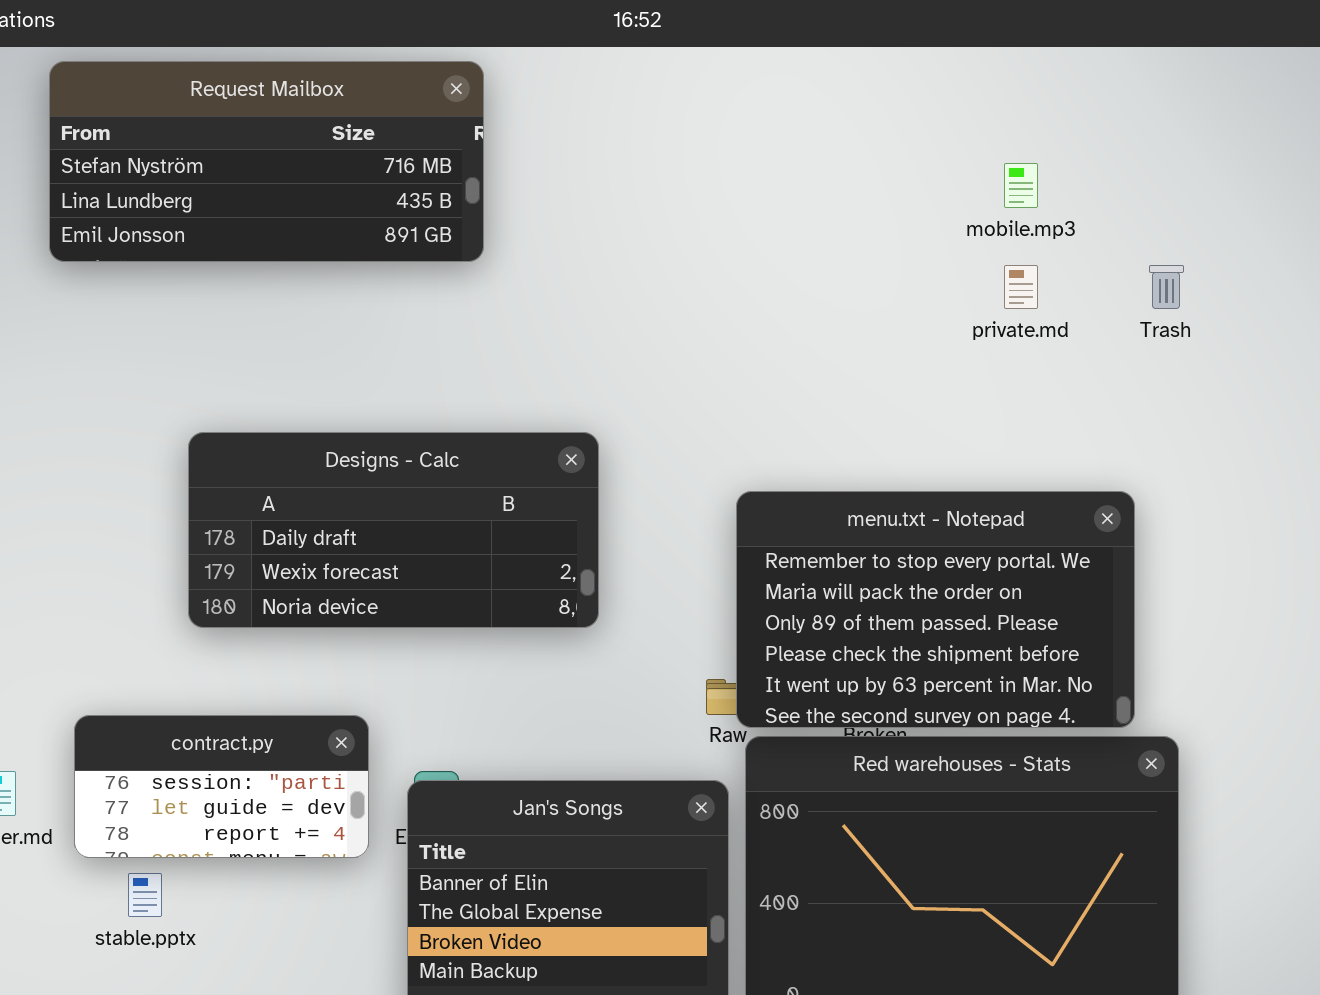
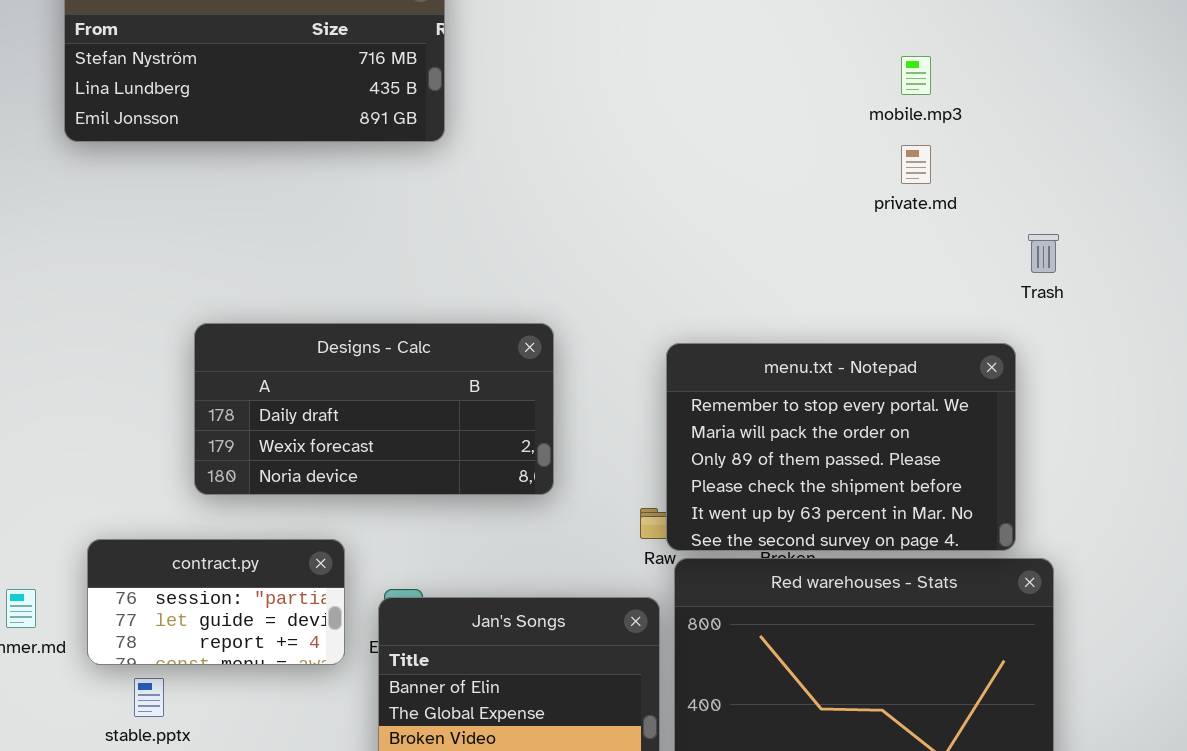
Trash: [1149,265,1184,309] -> [1028,234,1059,273], moved
Designs - Calc: [188,432,599,628] -> [194,323,554,495], moved

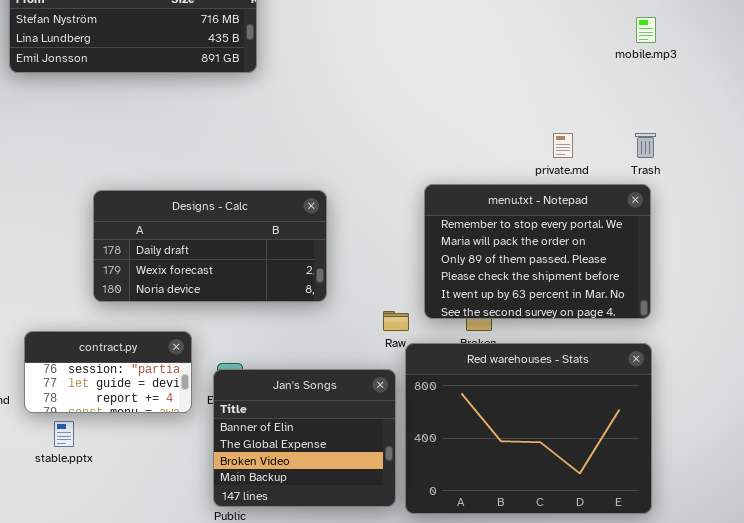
mobile.mp3: [901,56,931,95] -> [636,17,656,43], moved
private.md: [901,145,931,184] -> [553,133,573,158], moved
menu.txt - Notepad: [666,343,1016,551] -> [424,184,651,319], moved

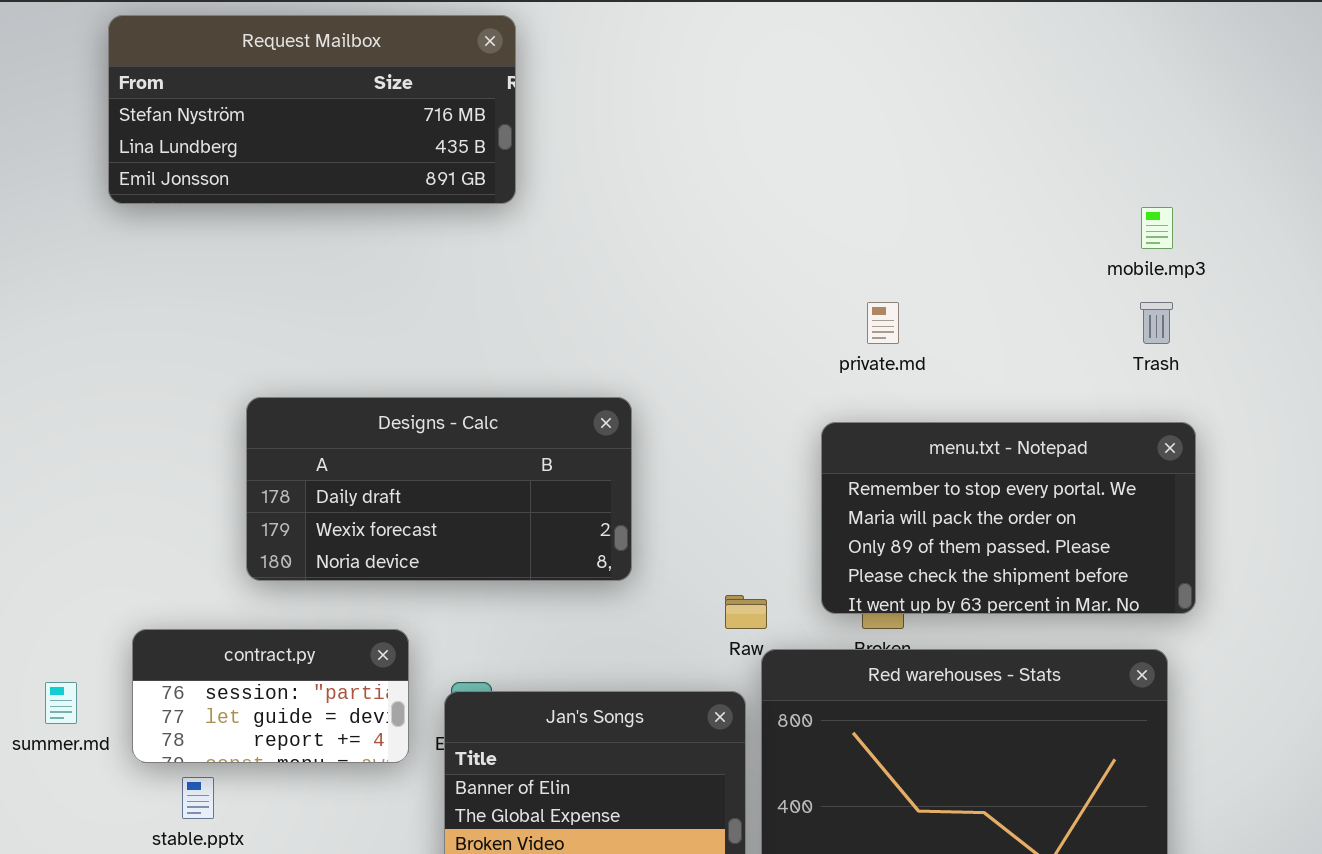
mobile.mp3: [636,17,656,43] -> [1141,207,1173,249], moved
private.md: [553,133,573,158] -> [867,302,899,344], moved
menu.txt - Notepad: [424,184,651,319] -> [821,422,1196,614], moved, resized

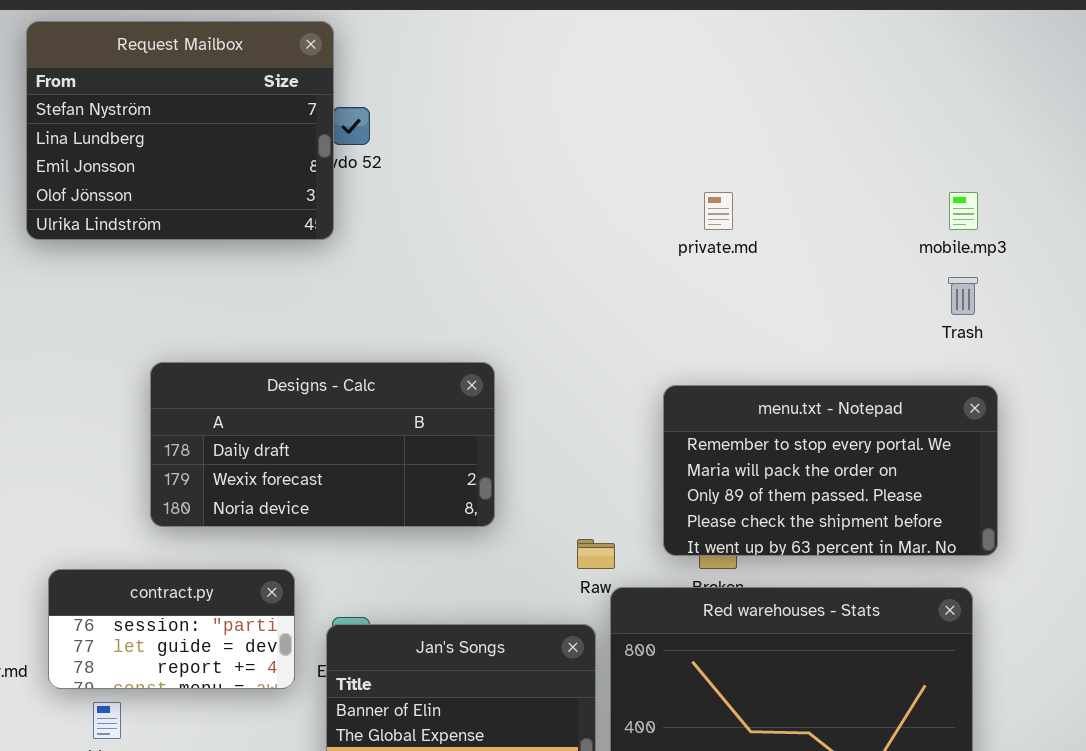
Request Mailbox: [108,15,516,204] -> [26,21,334,240], resized
private.md: [867,302,899,344] -> [704,192,733,230], moved

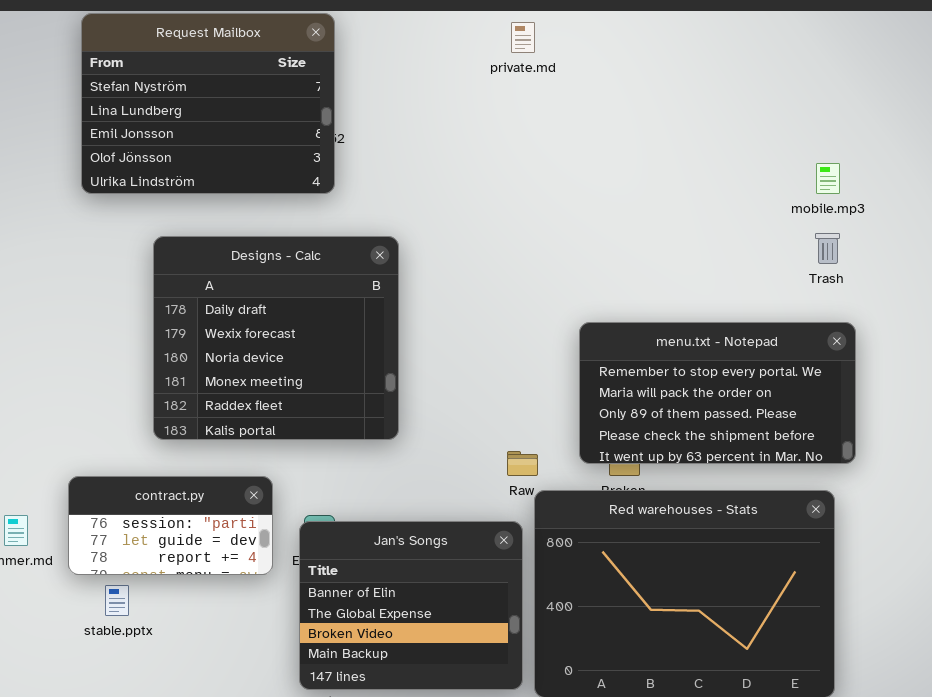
Request Mailbox: [26,21,334,240] -> [81,13,335,194], moved
private.md: [704,192,733,230] -> [511,22,535,53], moved
Designs - Calc: [150,362,495,527] -> [153,236,399,440], resized

